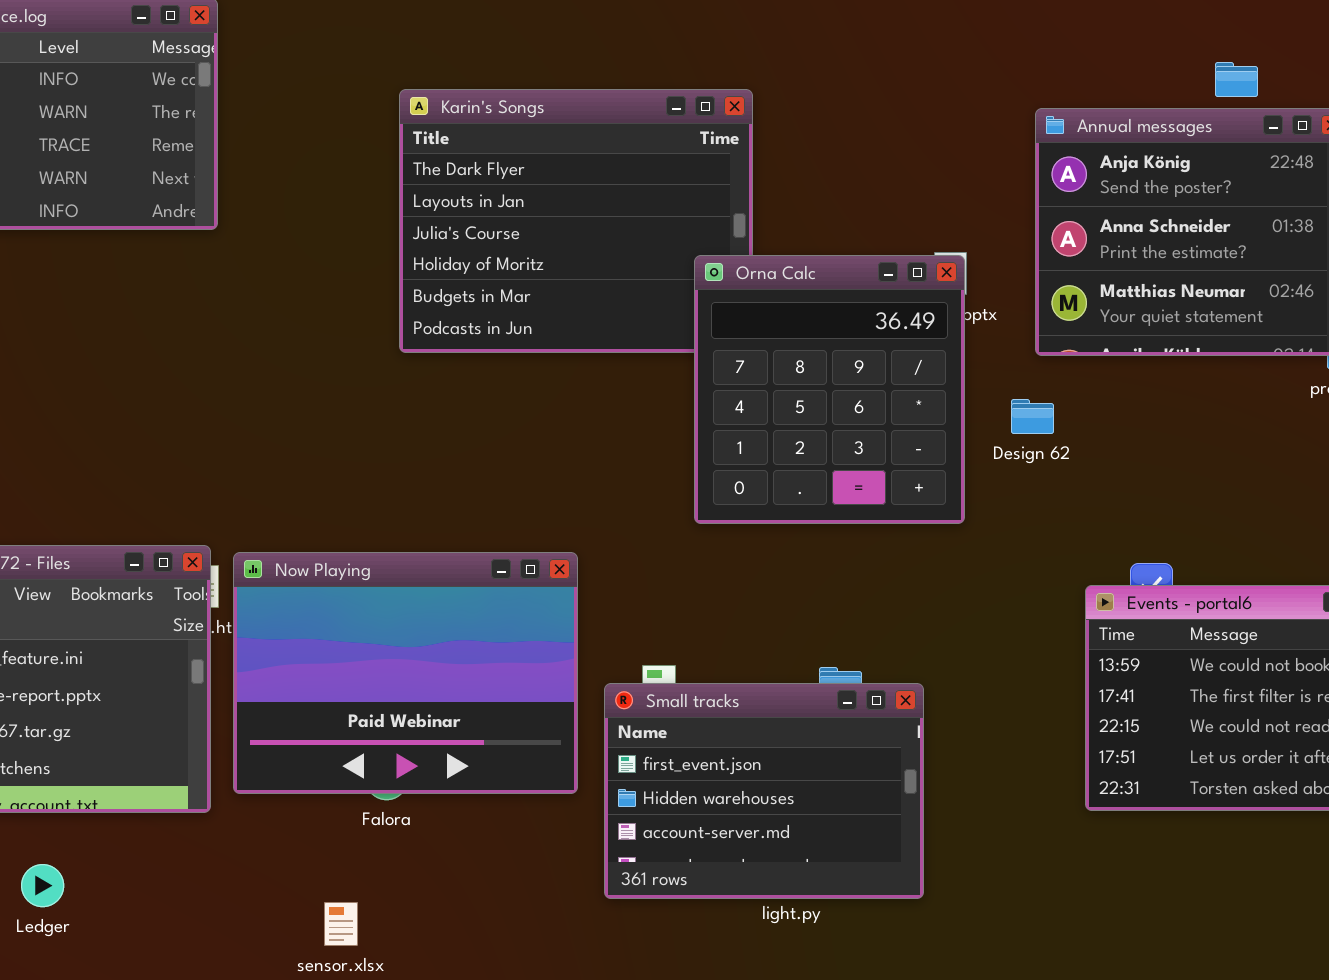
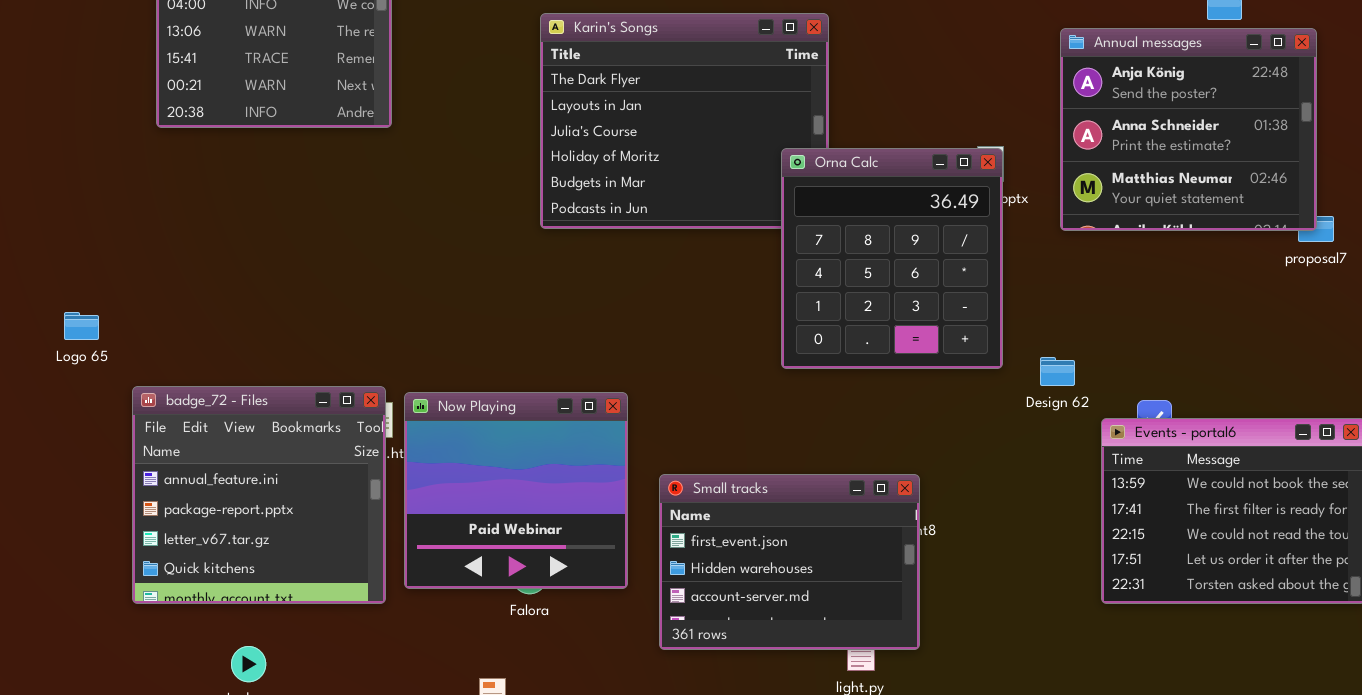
Design 62: [1011,399,1054,434] -> [1040,357,1075,386], moved
Now Playing: [233,552,578,794] -> [404,392,628,589], resized
Small tracks: [604,683,924,899] -> [659,474,920,650], moved

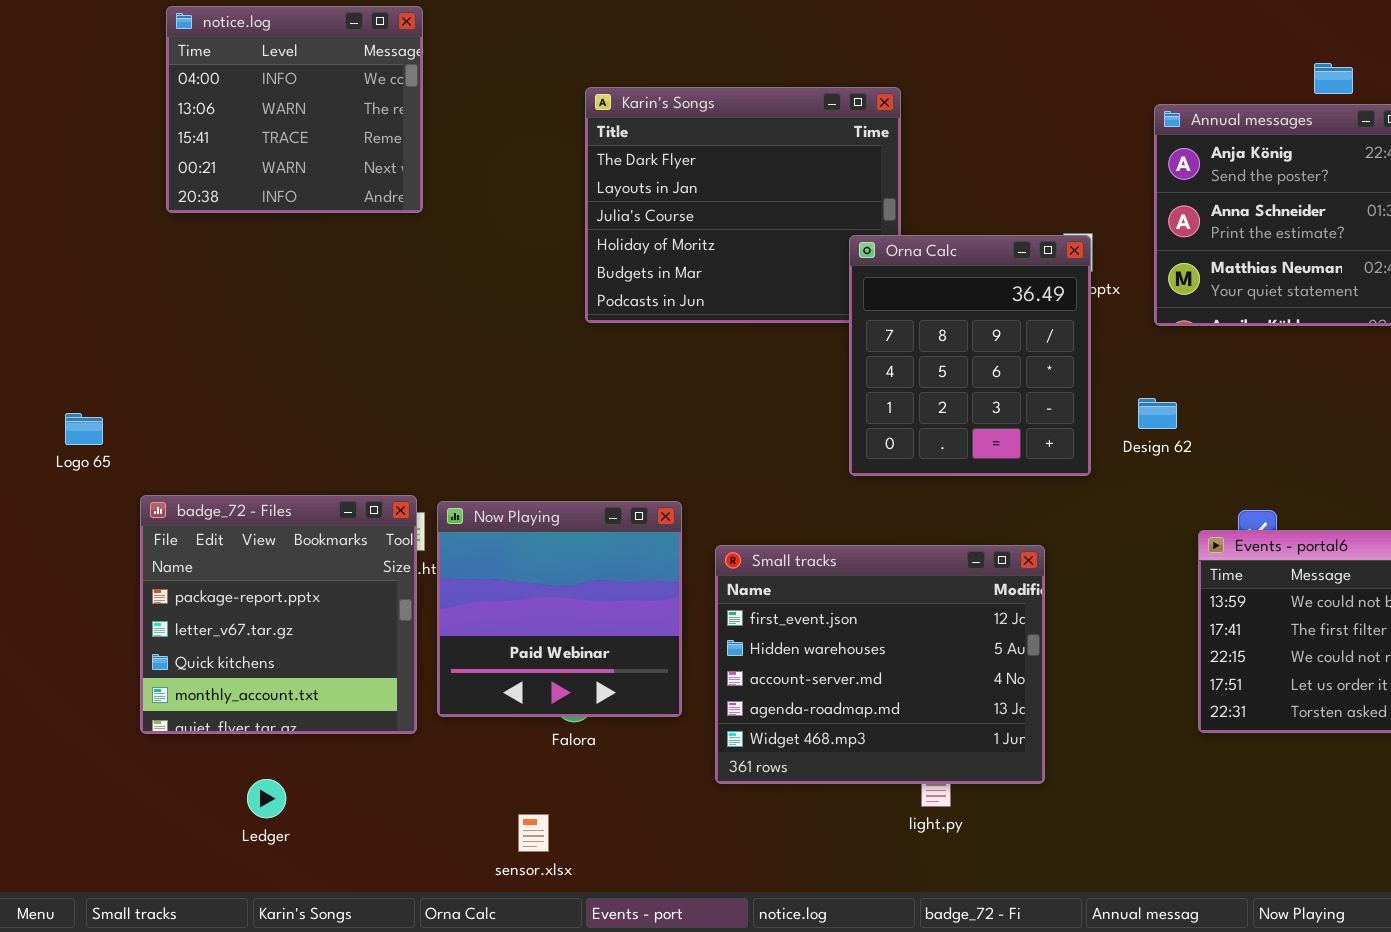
Design 62: [1040,357,1075,386] -> [1138,398,1177,429], moved
badge_72 - Files: [132,386,386,604] -> [140,495,417,734], scrolled down 1 row
Small tracks: [659,474,920,650] -> [715,545,1045,784], resized

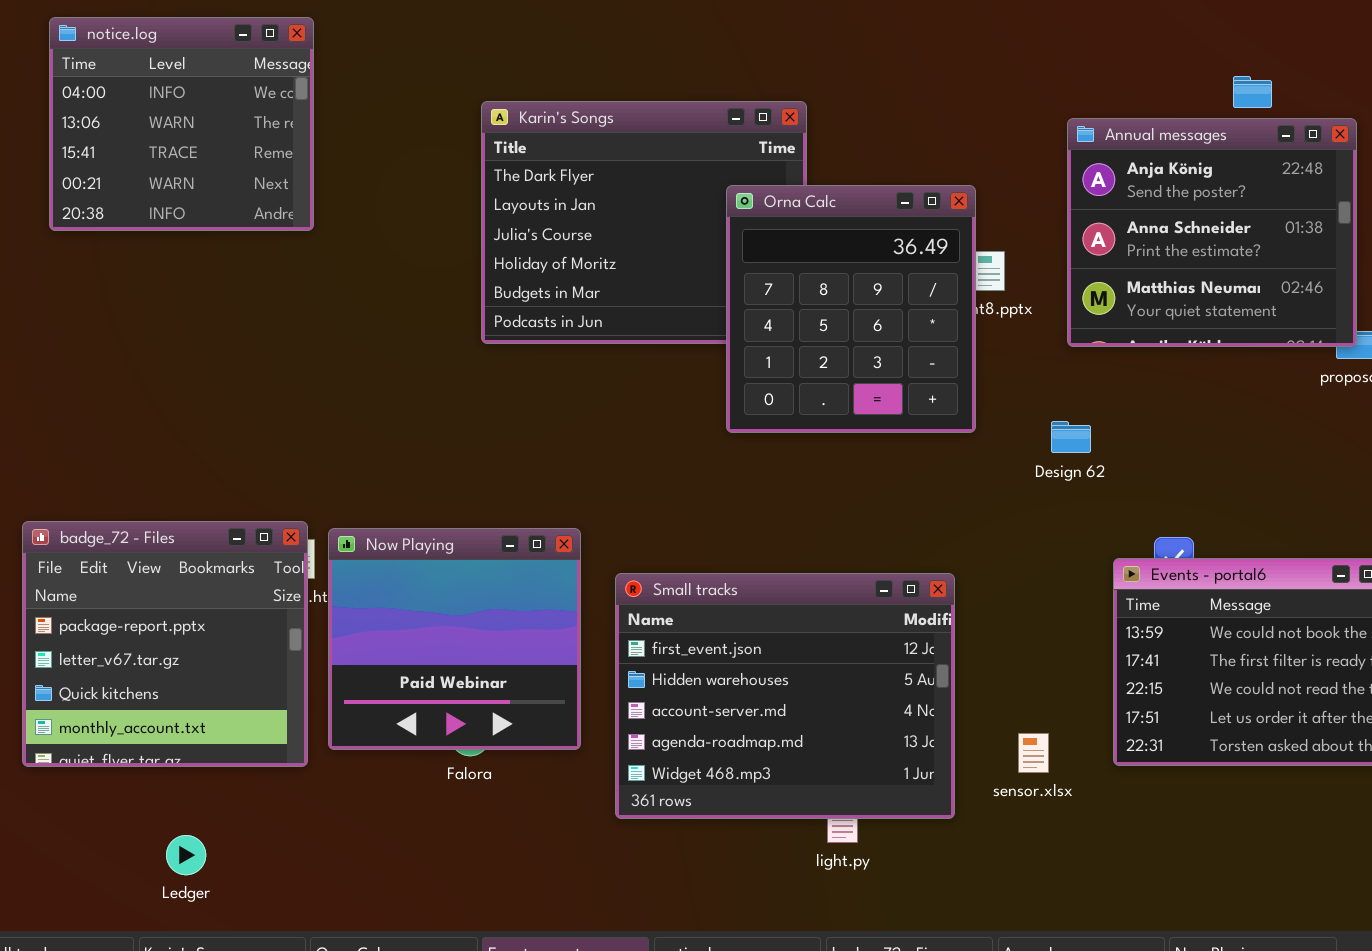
Orna Calc: [849,235,1091,476] -> [726,185,976,433], moved
Ledger: [247,779,286,818] -> [166,835,206,875], moved
sensor.xlsx: [518,814,549,852] -> [1018,733,1049,773], moved

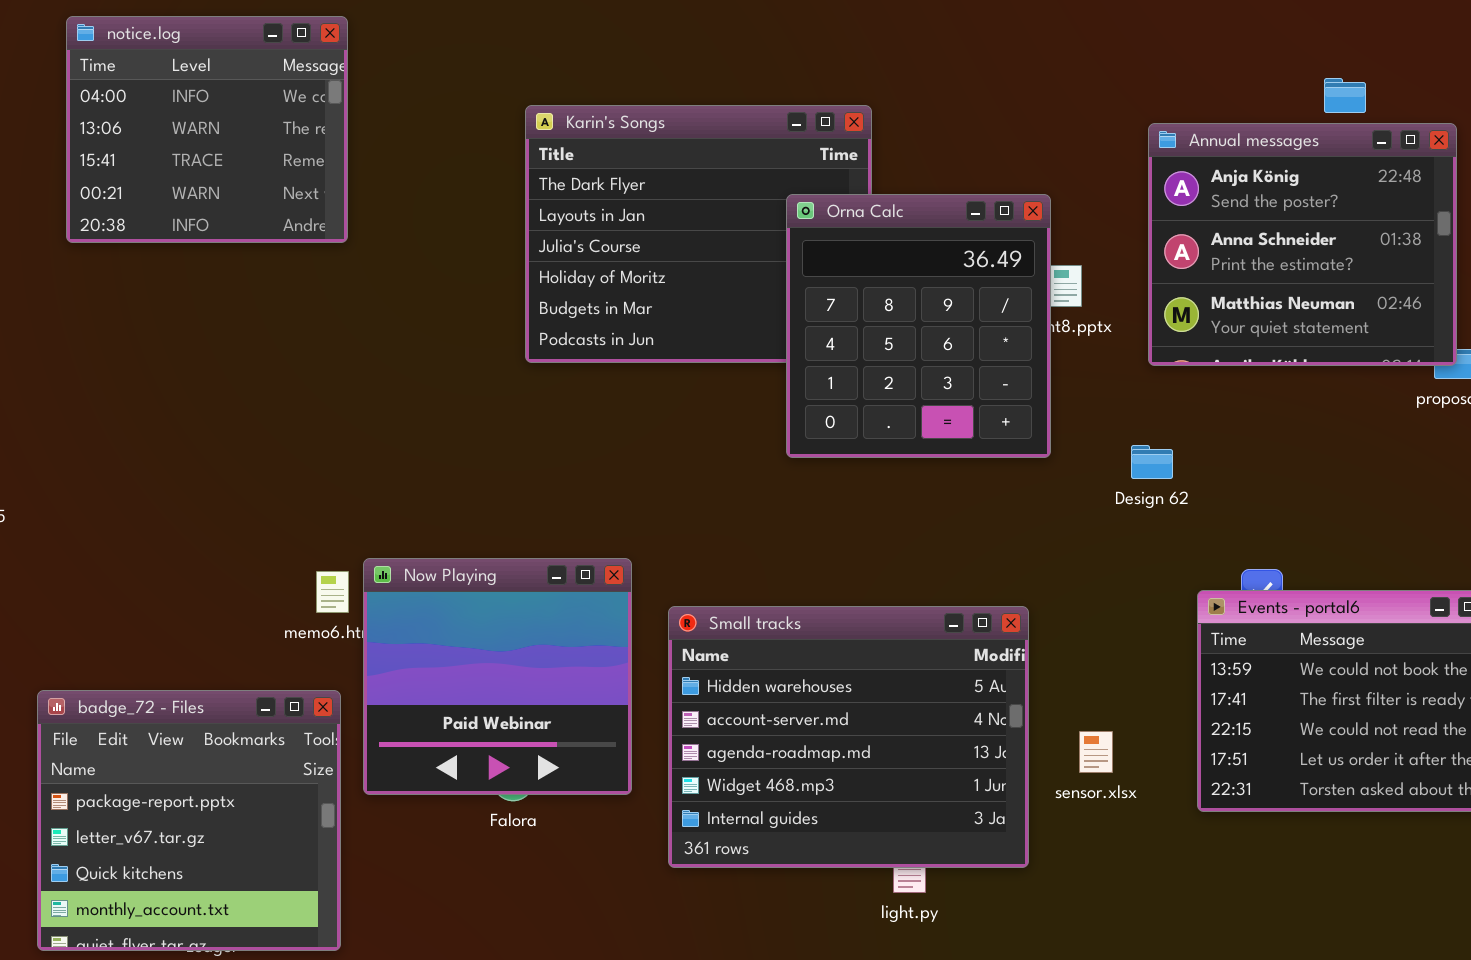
badge_72 - Files: [22,521,308,767] -> [37,690,341,951], moved
Small tracks: [615,573,955,819] -> [668,606,1029,868], scrolled down 1 row
sensor.xlsx: [1018,733,1049,773] -> [1079,731,1113,773], moved

